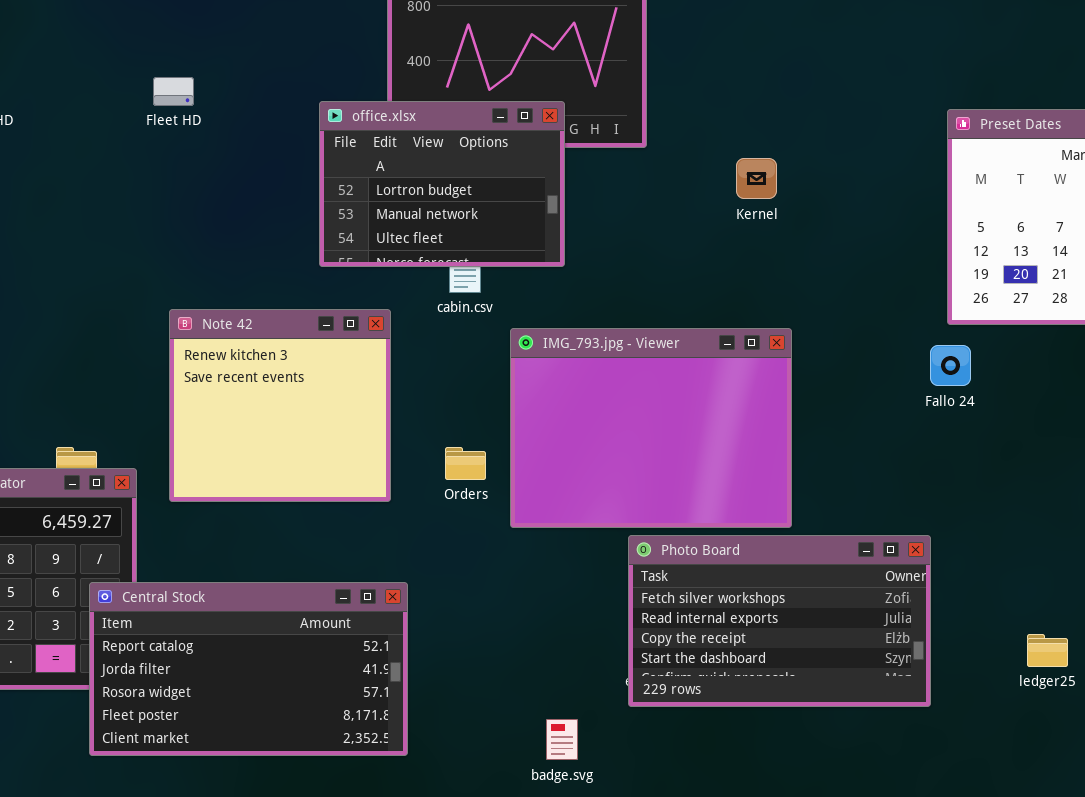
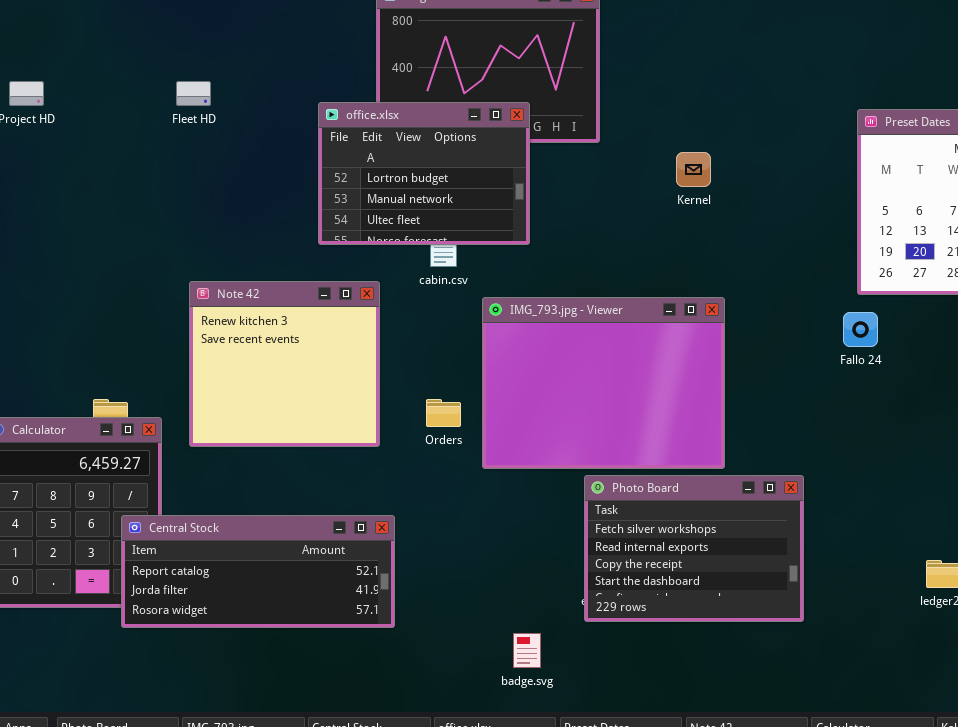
Photo Board: [628,535,931,707] -> [584,475,804,622], resized
Central Stock: [89,582,408,756] -> [121,515,395,628], resized

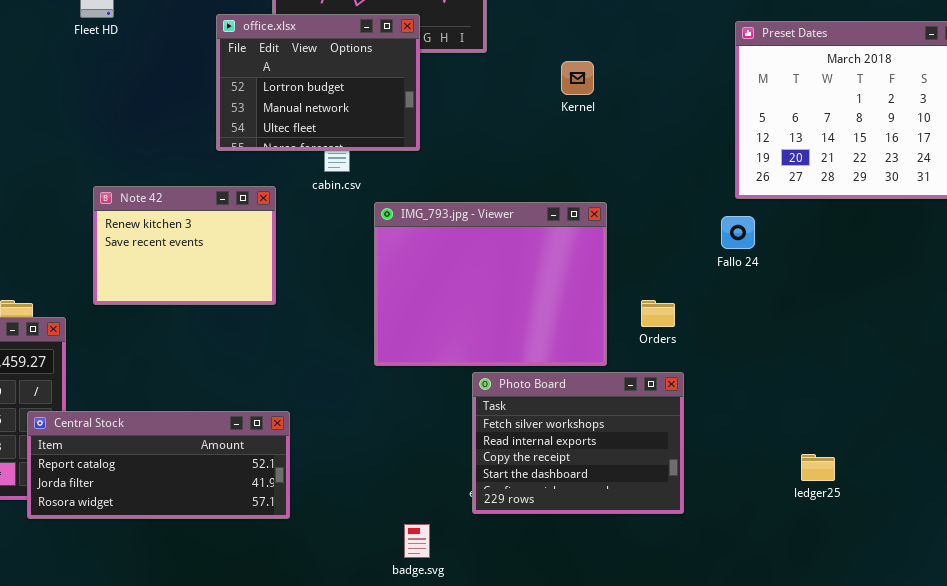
Note 42: [189,281,380,447] -> [93,186,276,305], resized
Orders: [426,399,461,427] -> [641,300,675,327], moved

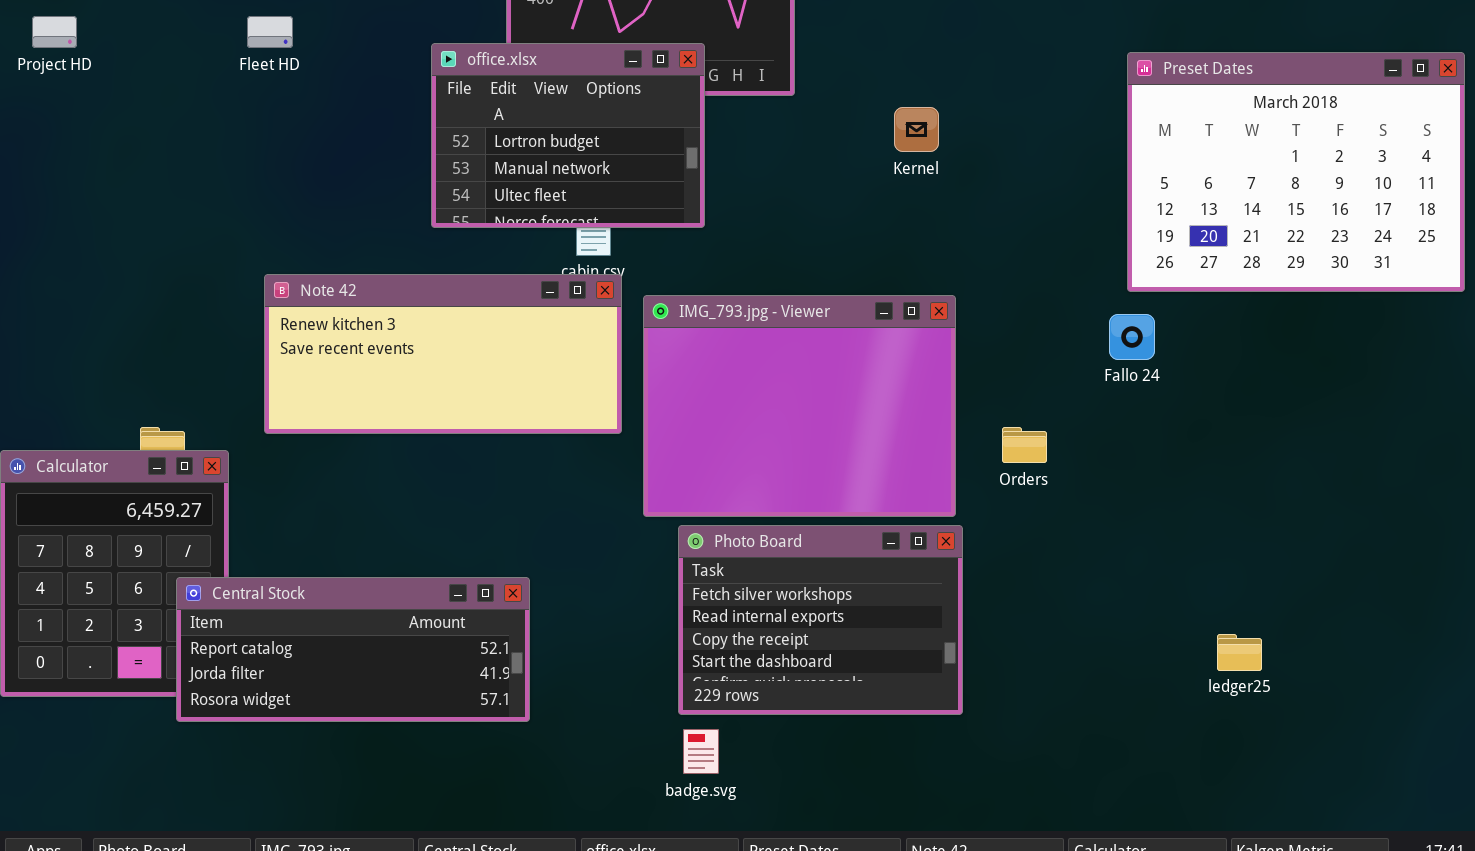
Note 42: [93,186,276,305] -> [264,274,622,434], resized
Photo Board: [472,372,684,514] -> [678,525,963,715], moved

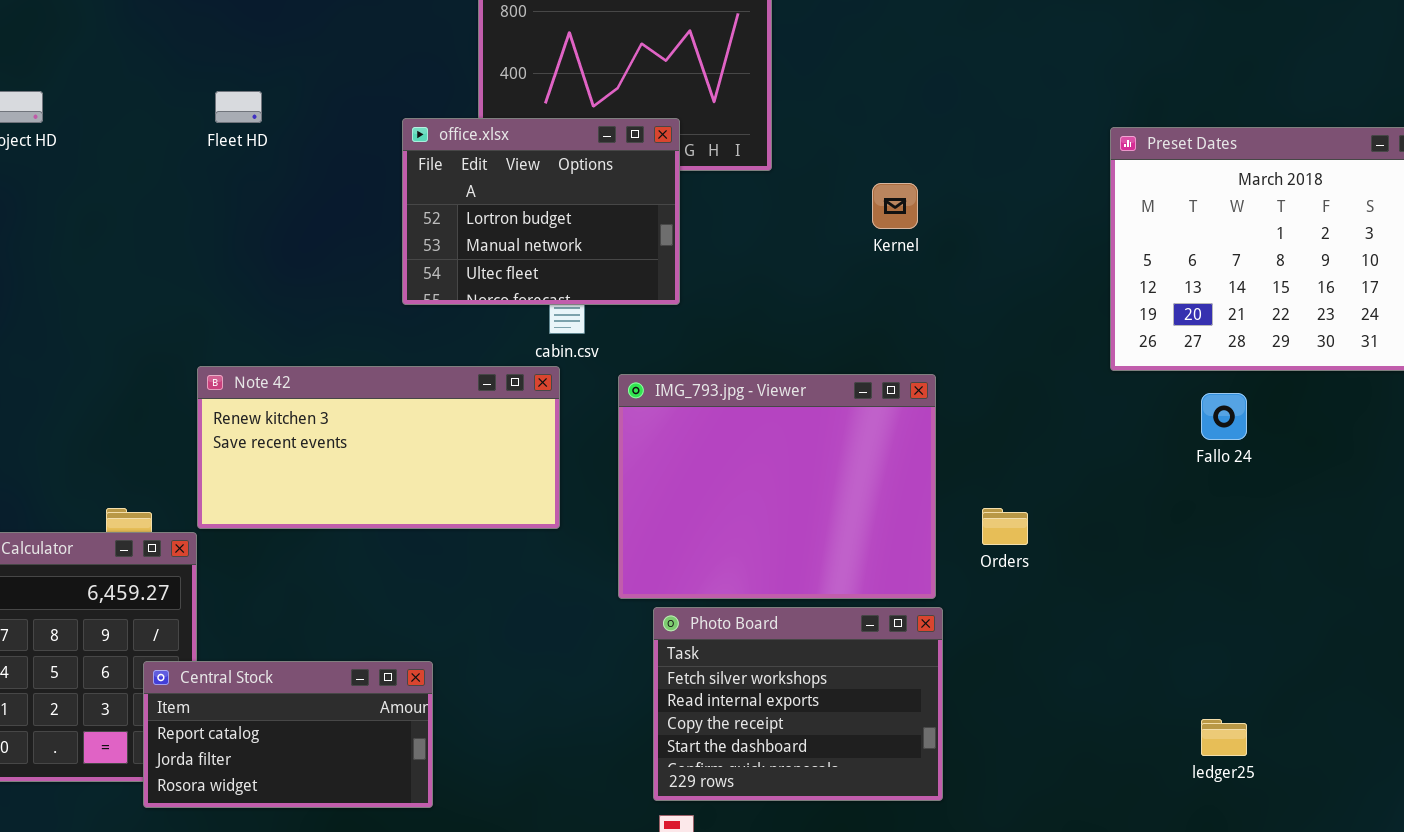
Note 42: [264,274,622,434] -> [197,366,560,529], moved
Fallo 24: [1109,314,1155,360] -> [1201,393,1247,440], moved
Central Stock: [176,577,530,722] -> [143,661,433,808], resized

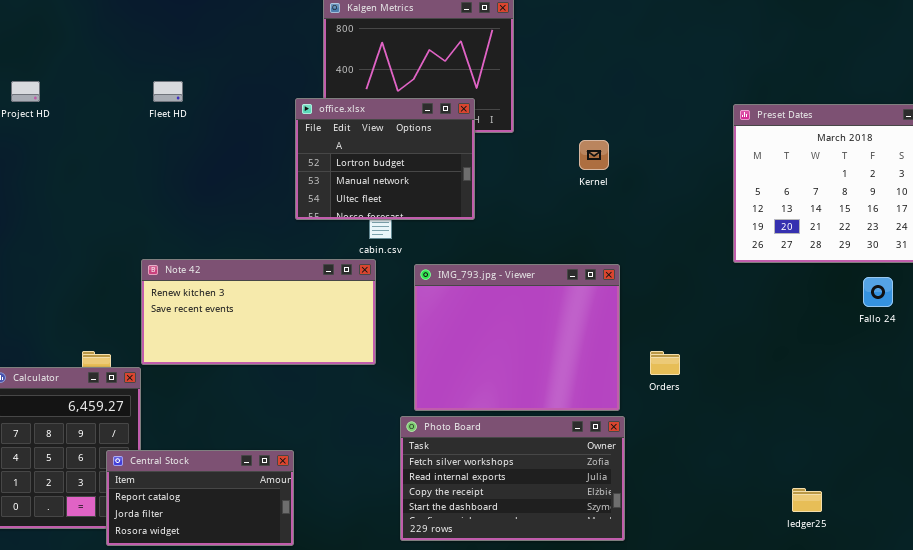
office.xlsx: [402,118,680,305] -> [295,98,475,220], moved
Fallo 24: [1201,393,1247,440] -> [863,277,893,307], moved
Photo Board: [653,607,943,801] -> [400,416,625,541], resized

